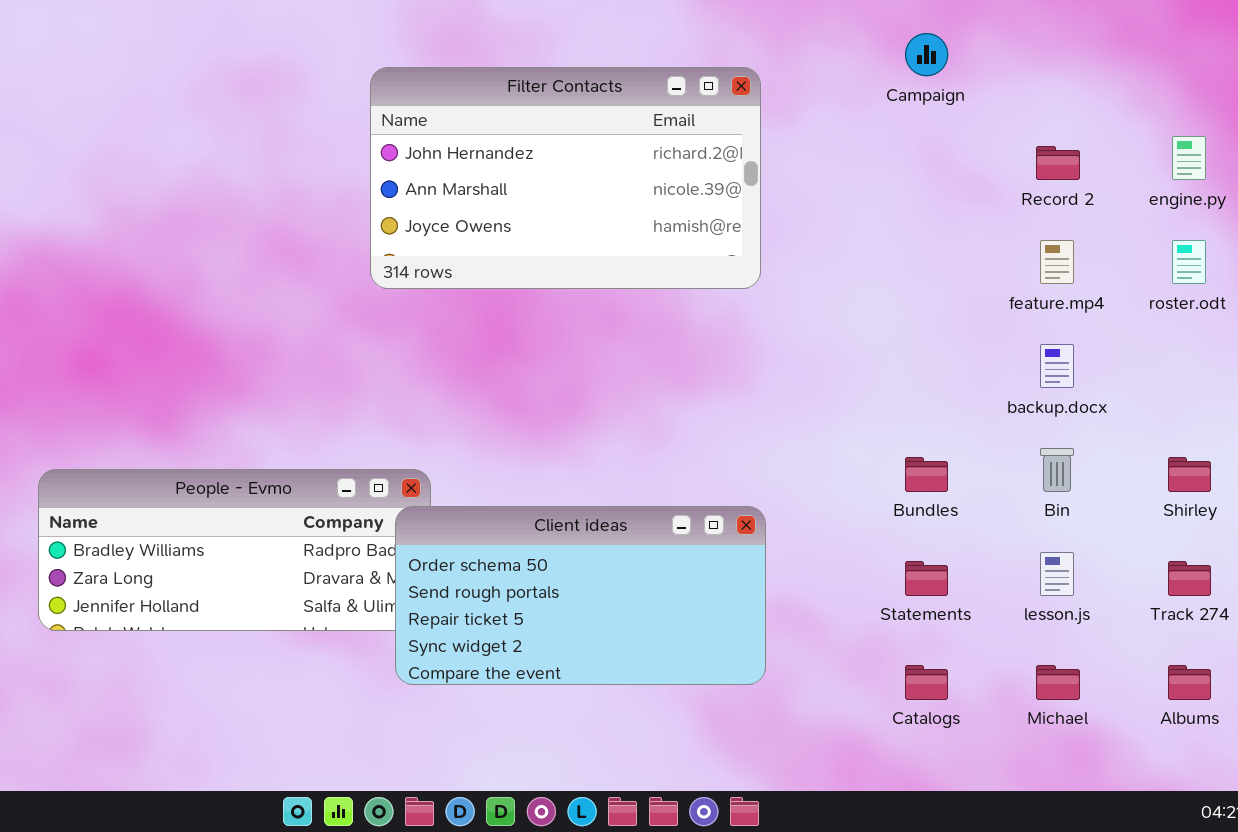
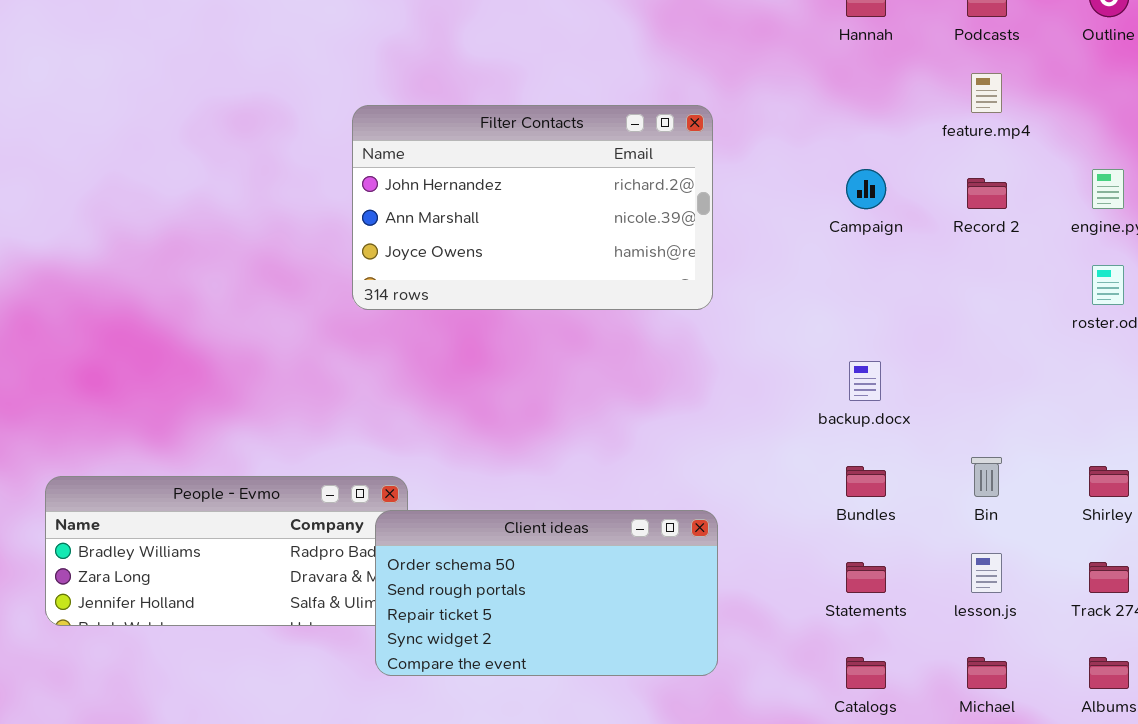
Campaign: [905,33,948,76] -> [846,169,886,209], moved
feature.mp4: [1040,240,1074,284] -> [971,73,1002,113], moved
backup.docx: [1040,344,1074,388] -> [849,361,881,401], moved

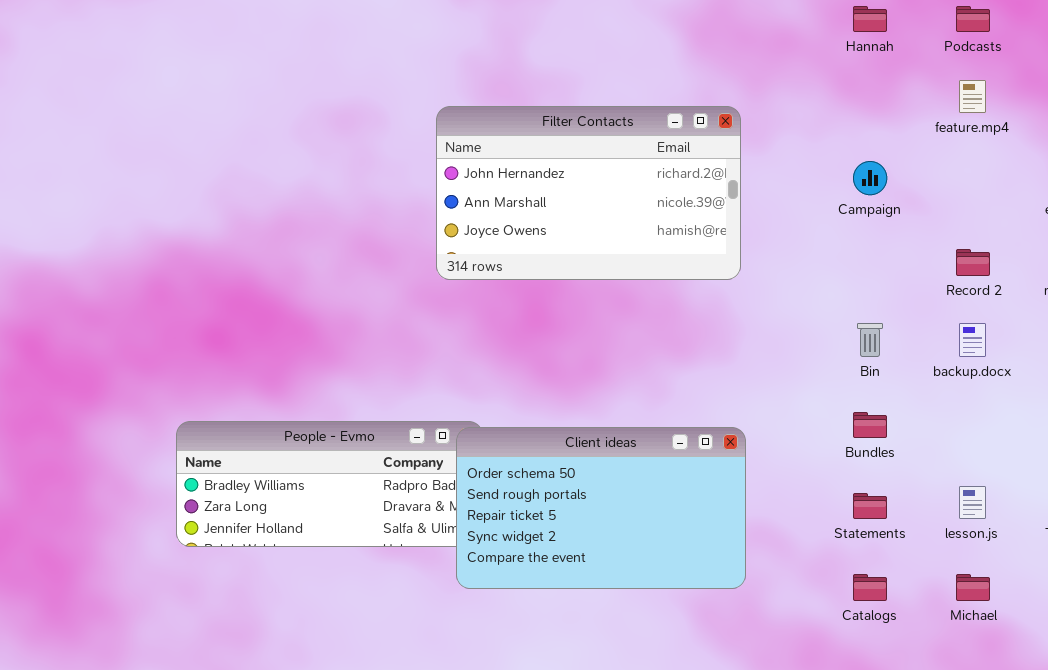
Record 2: [967,178,1007,209] -> [956,249,990,276], moved
backup.docx: [849,361,881,401] -> [959,323,986,357], moved
Bin: [971,457,1002,497] -> [857,323,883,357], moved
Client ideas: [375,510,718,676] -> [456,427,746,589], resized

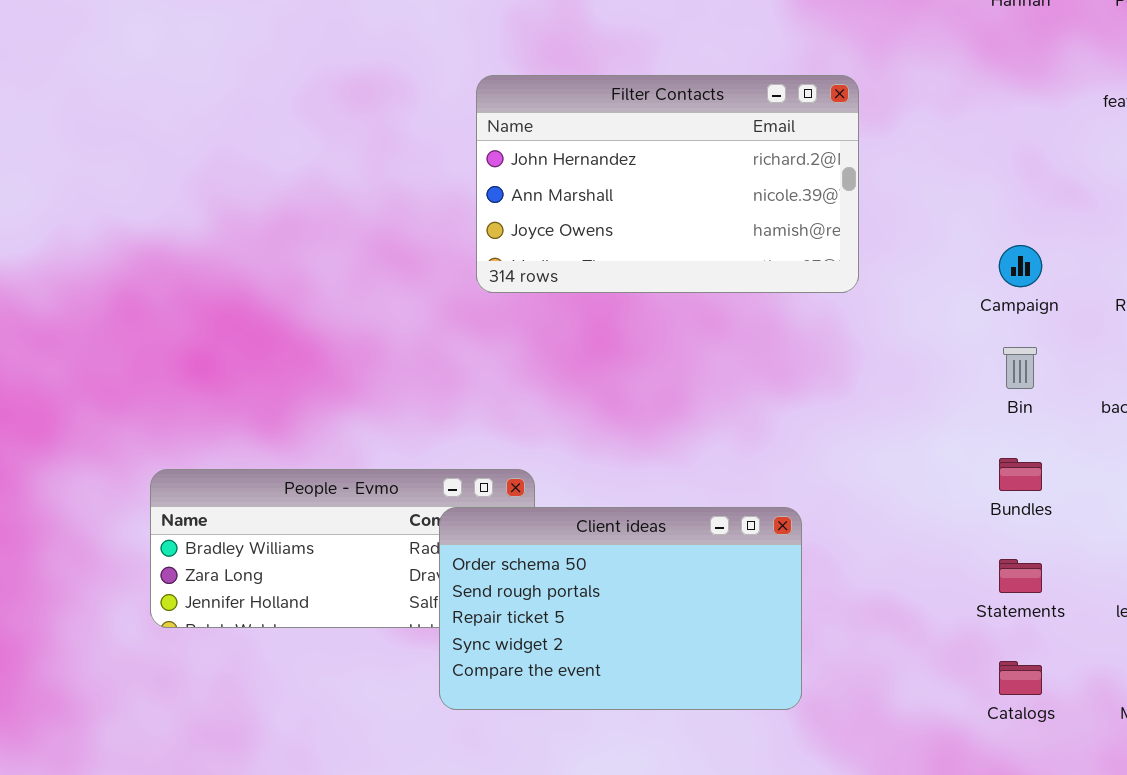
Campaign: [853,161,887,195] -> [999,245,1042,287], moved
Client ideas: [456,427,746,589] -> [439,507,802,710], moved

